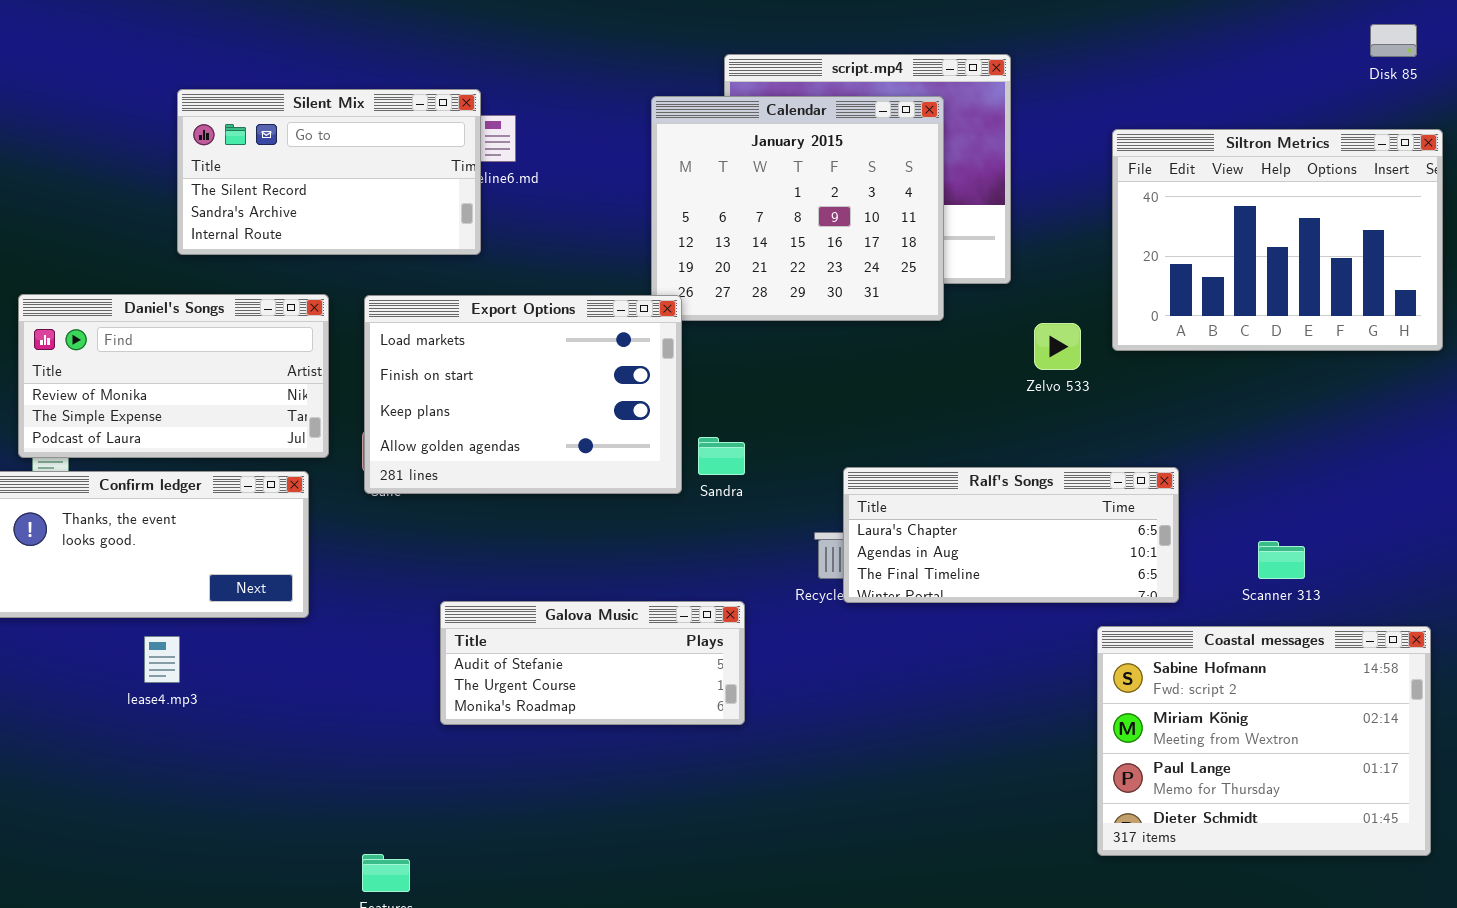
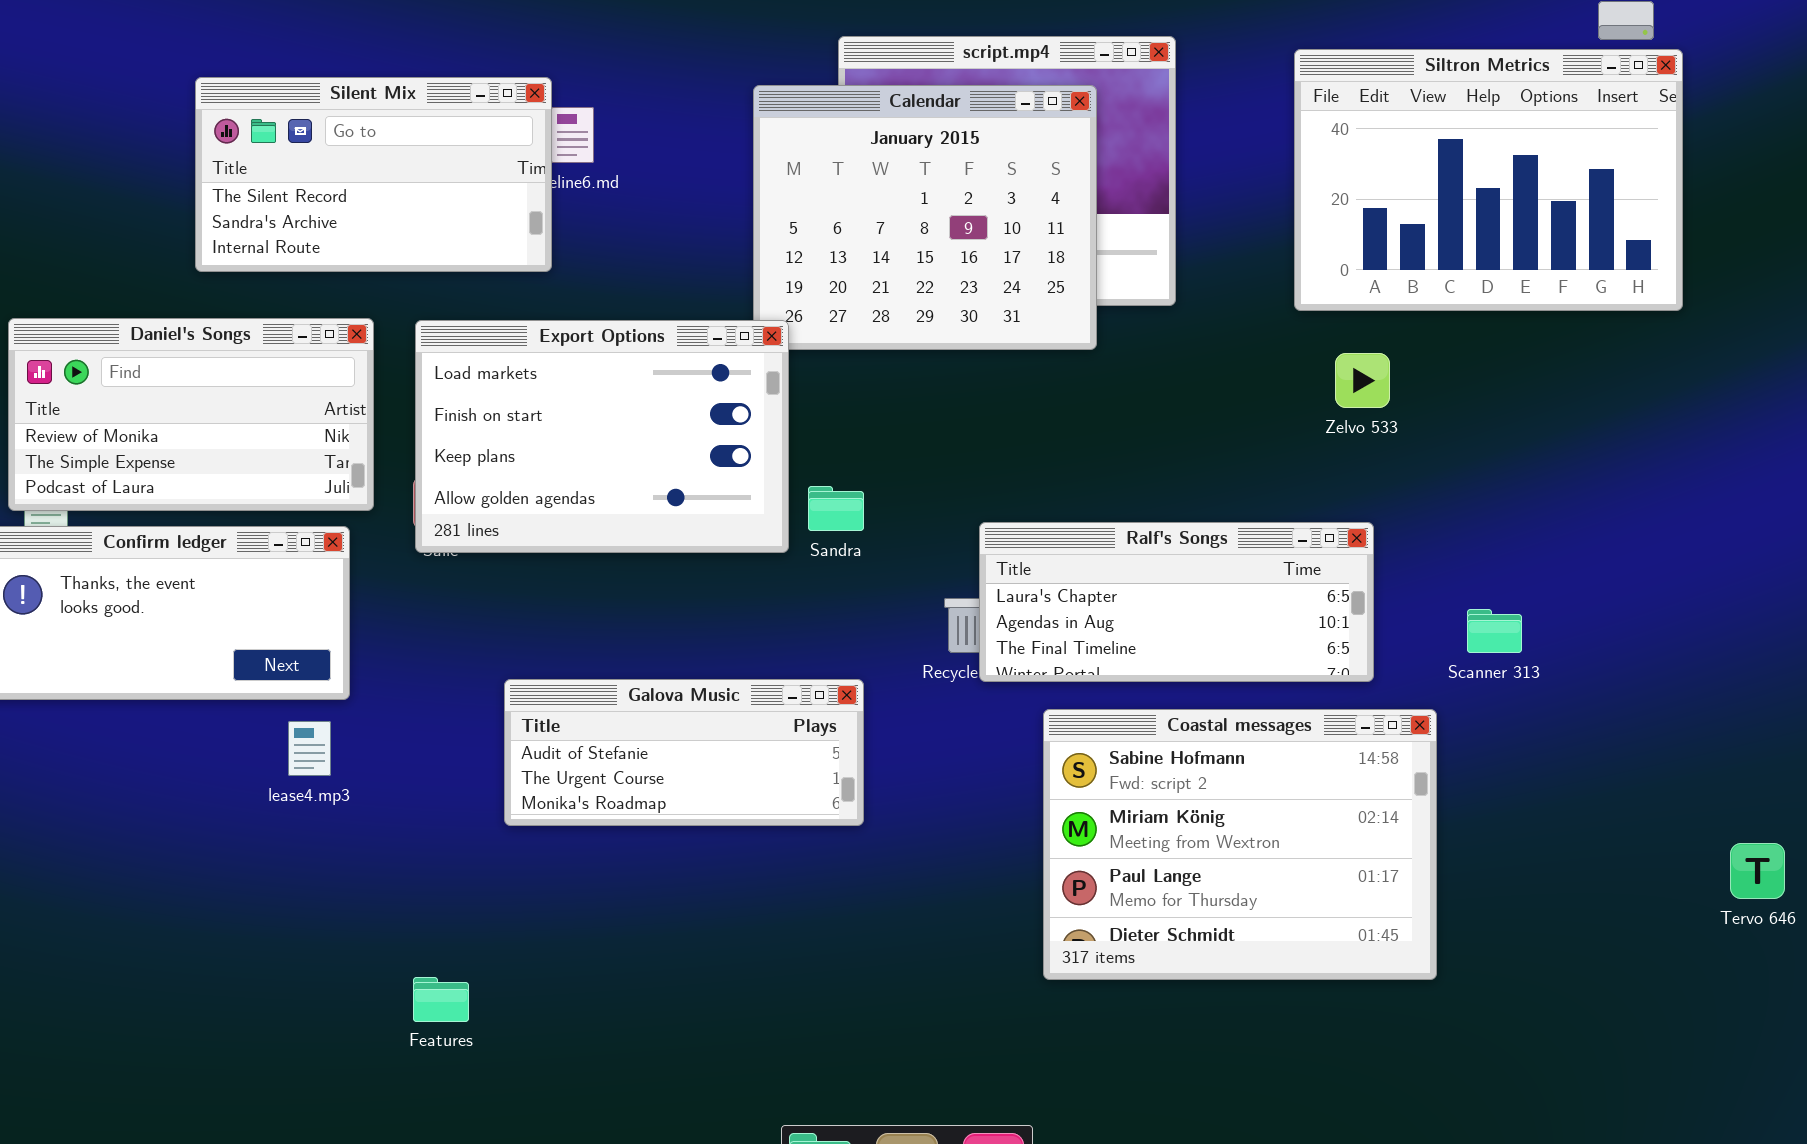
Siltron Metrics: [1112,129,1443,351] -> [1294,49,1683,311], moved
Zelvo 533: [1034,323,1081,370] -> [1335,353,1390,408], moved
Coastal messages: [1097,626,1431,856] -> [1043,709,1437,980], moved
lease4.mp3: [144,636,180,683] -> [288,721,331,776], moved

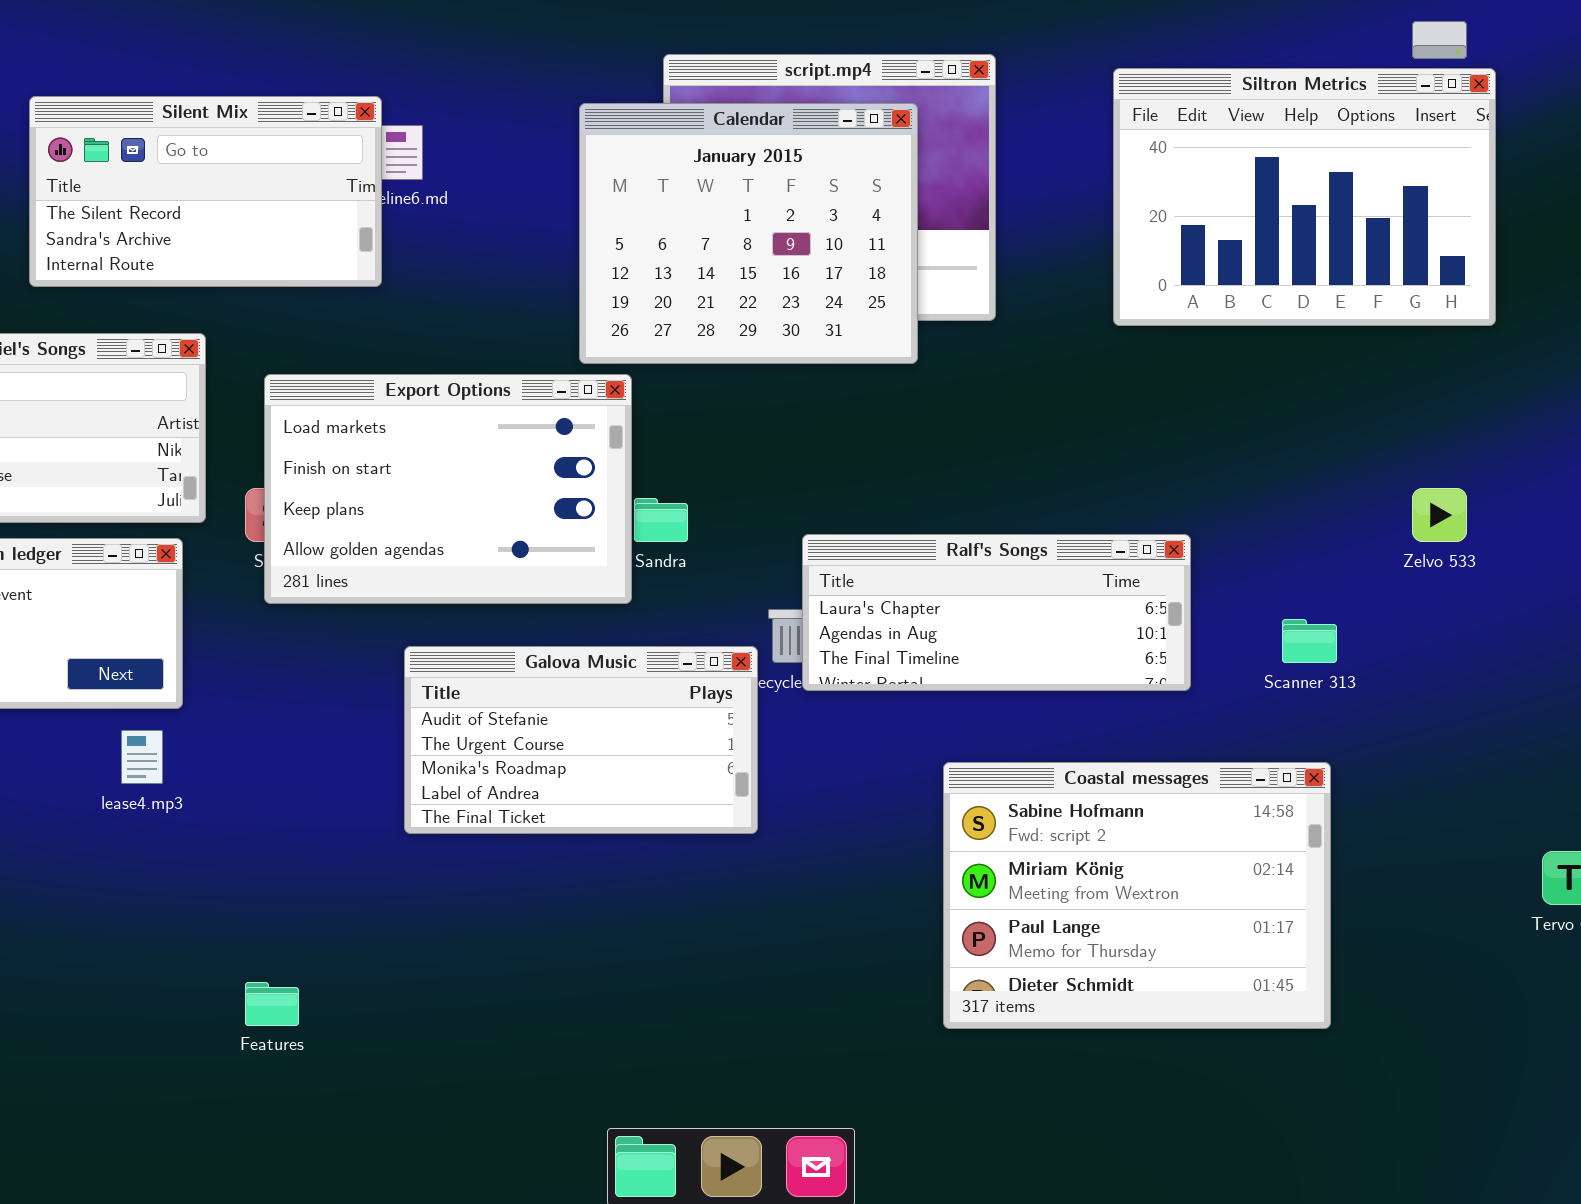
Export Options: [415,320,789,553] -> [264,374,632,604], moved
Zelvo 533: [1335,353,1390,408] -> [1412,488,1467,542], moved
Galova Music: [504,679,864,826] -> [404,646,758,834], moved, resized
Coastal messages: [1043,709,1437,980] -> [943,762,1331,1029], moved

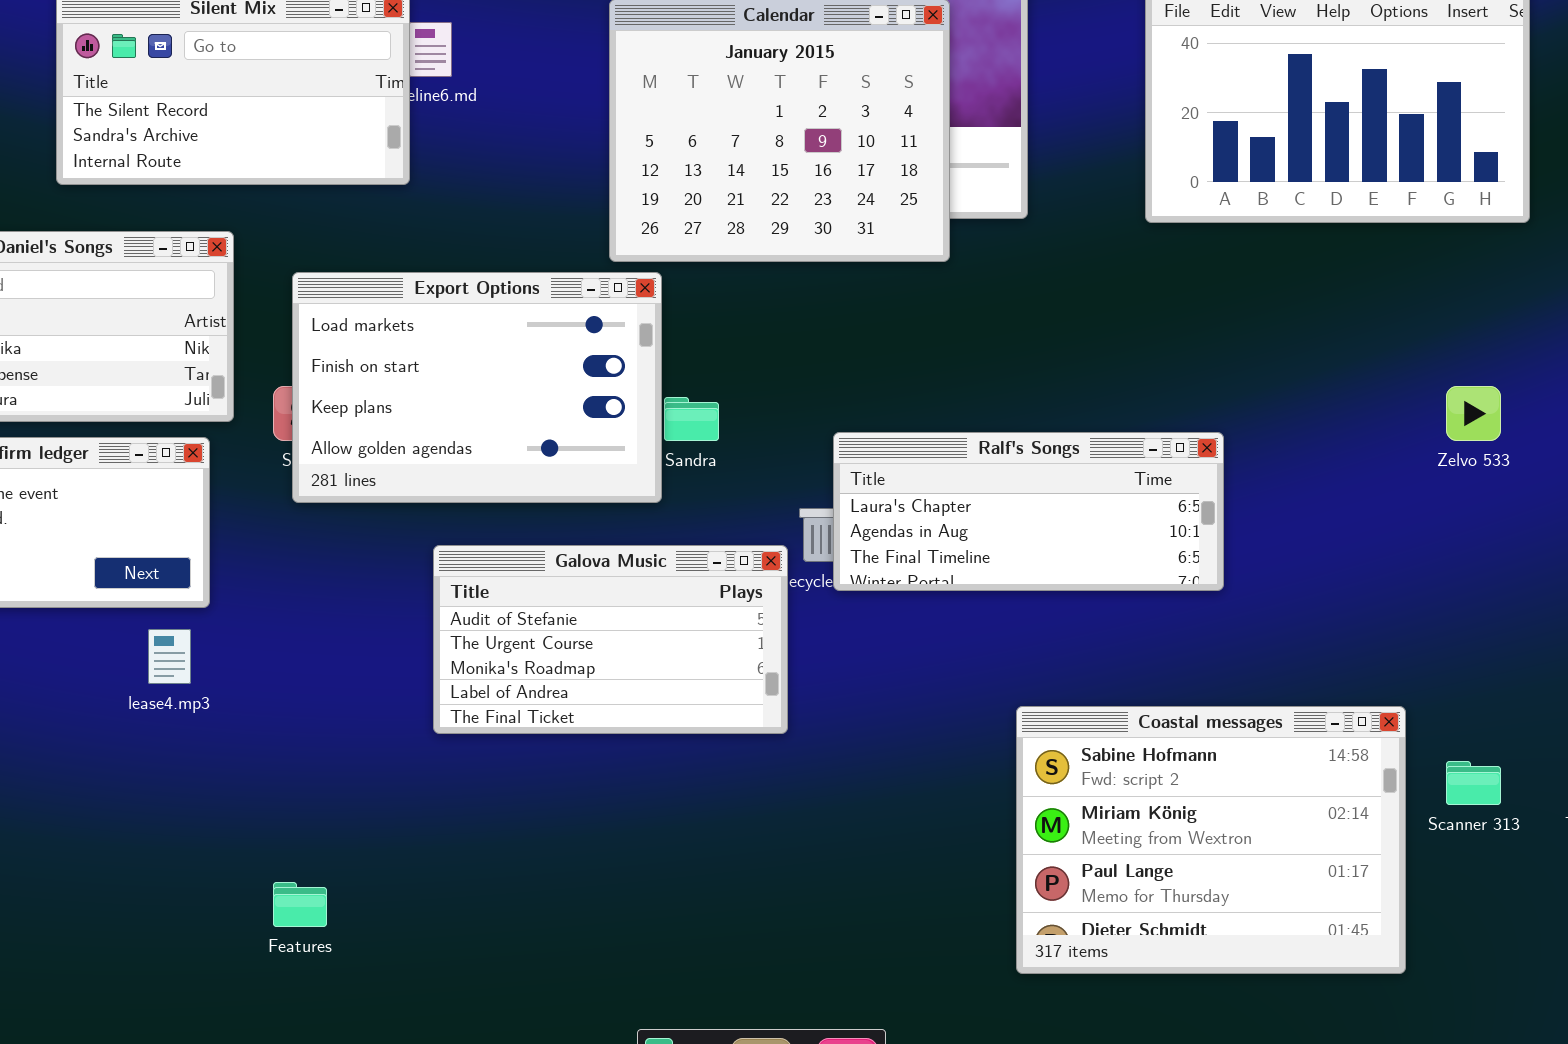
Scanner 313: [1282,619,1337,663] -> [1446,761,1501,805], moved
Coastal messages: [943,762,1331,1029] -> [1016,706,1406,974], moved

